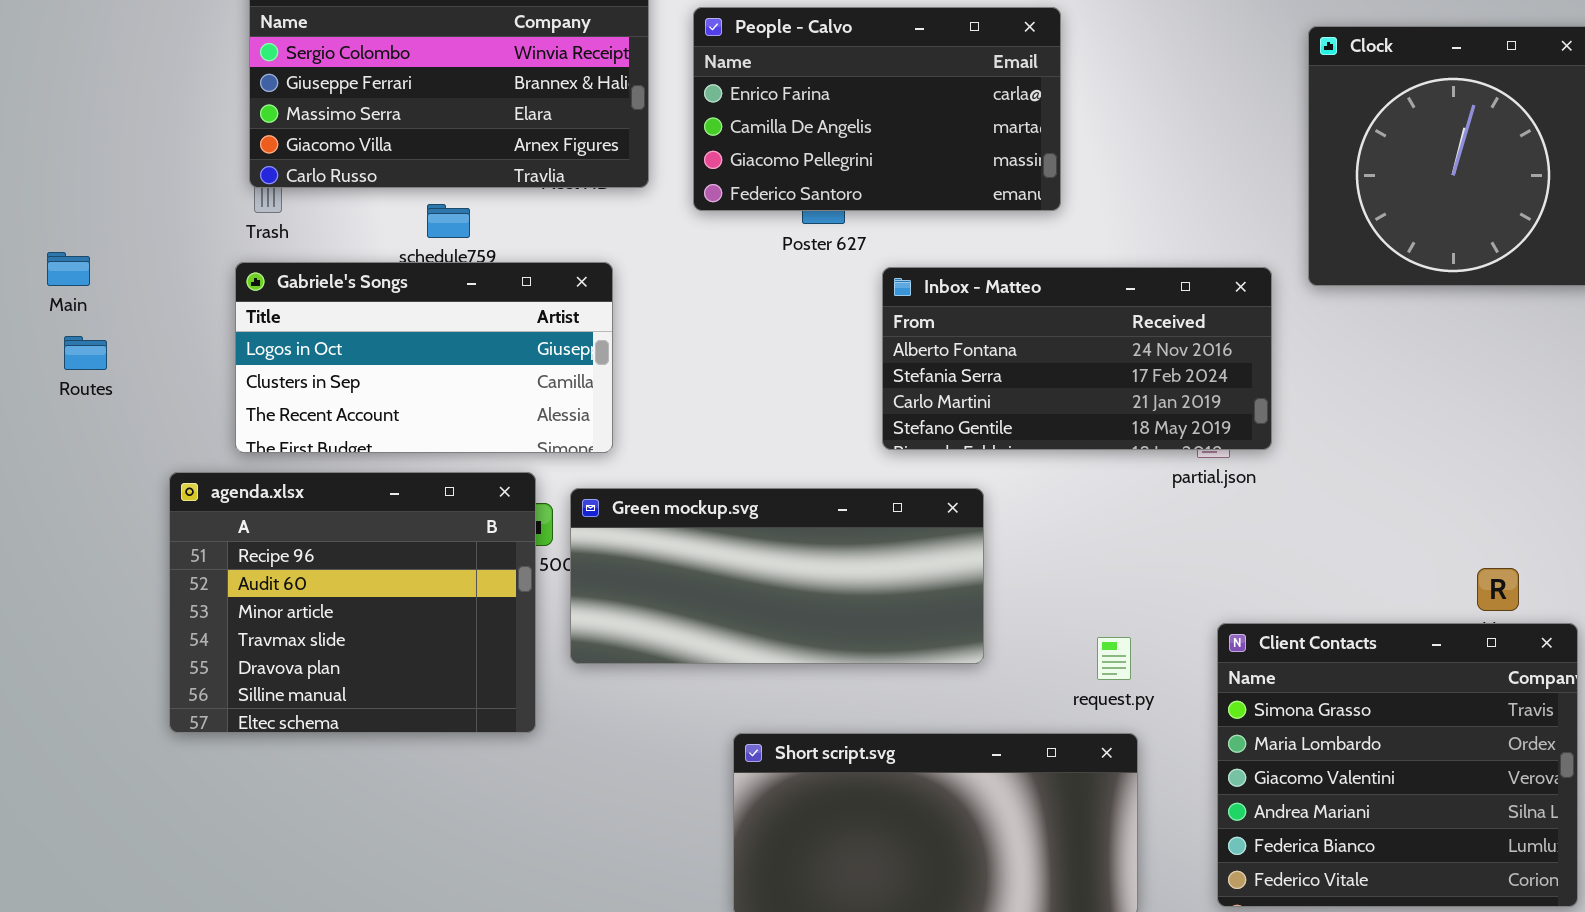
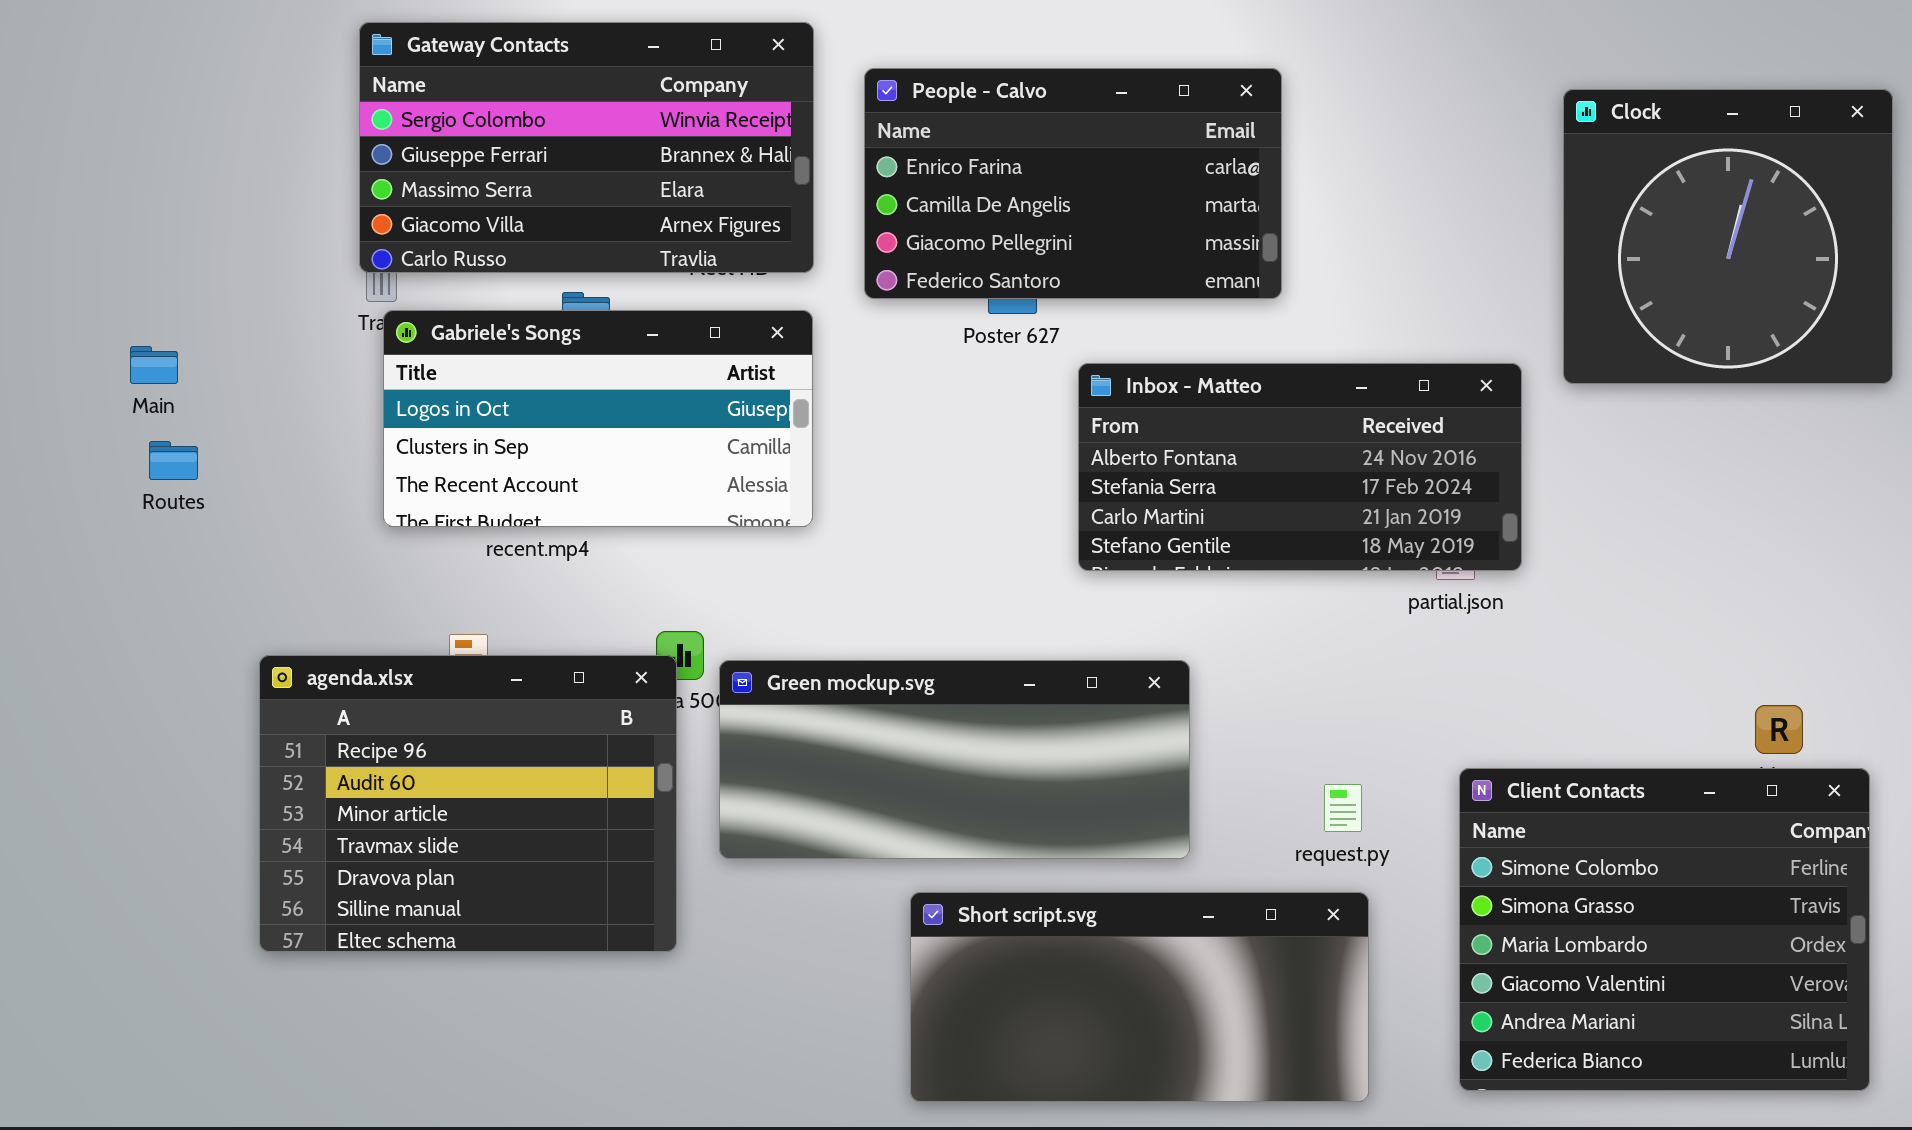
Gabriele's Songs: [235,262,613,453] -> [383,310,813,527], moved
agenda.xlsx: [169,472,536,733] -> [259,655,677,952], moved
Green mockup.svg: [570,488,984,664] -> [719,660,1190,859], moved
Client Contacts: [1217,623,1578,907] -> [1459,768,1870,1091], scrolled up 1 row

